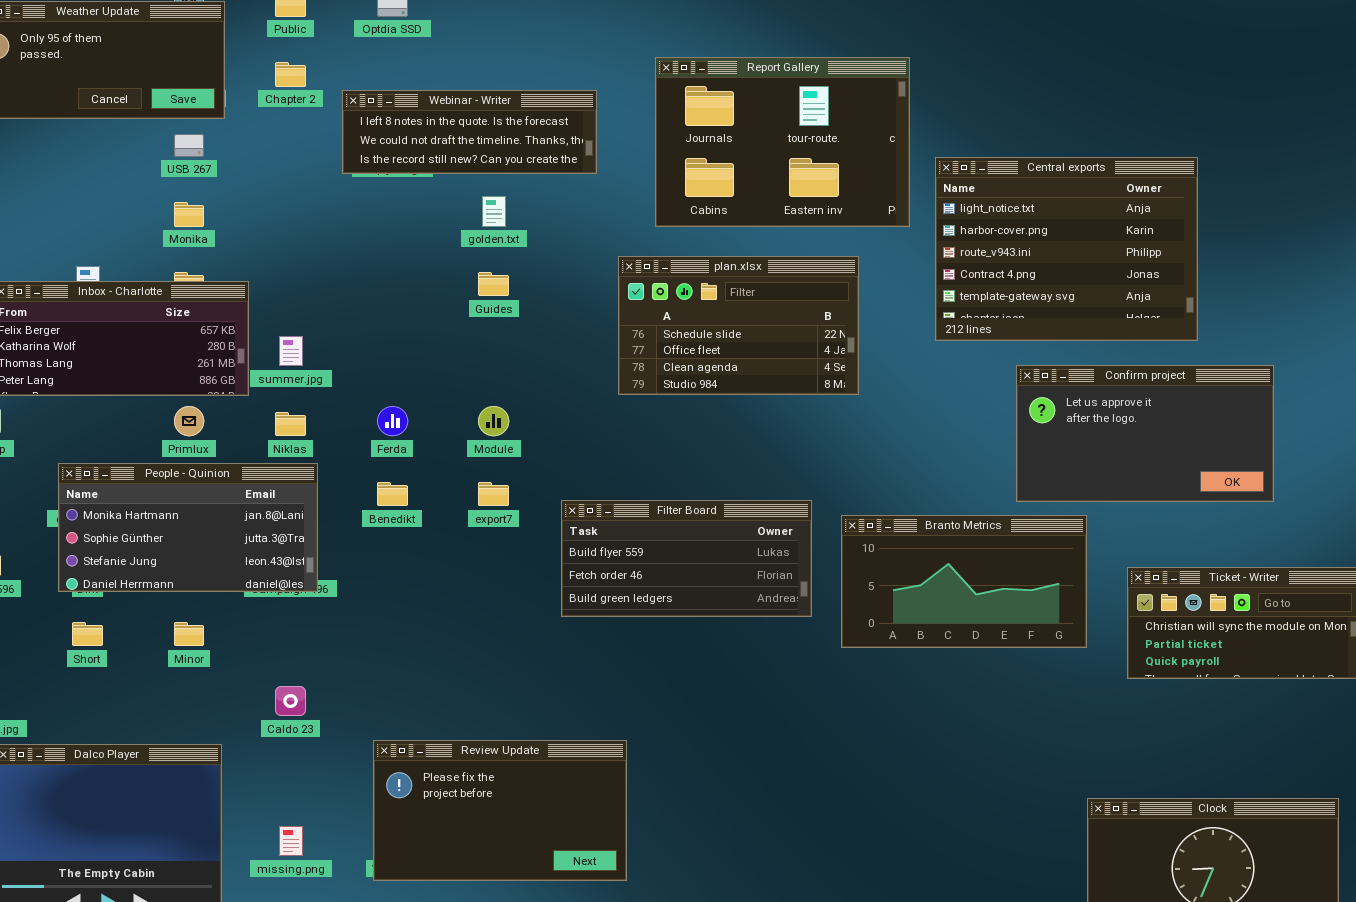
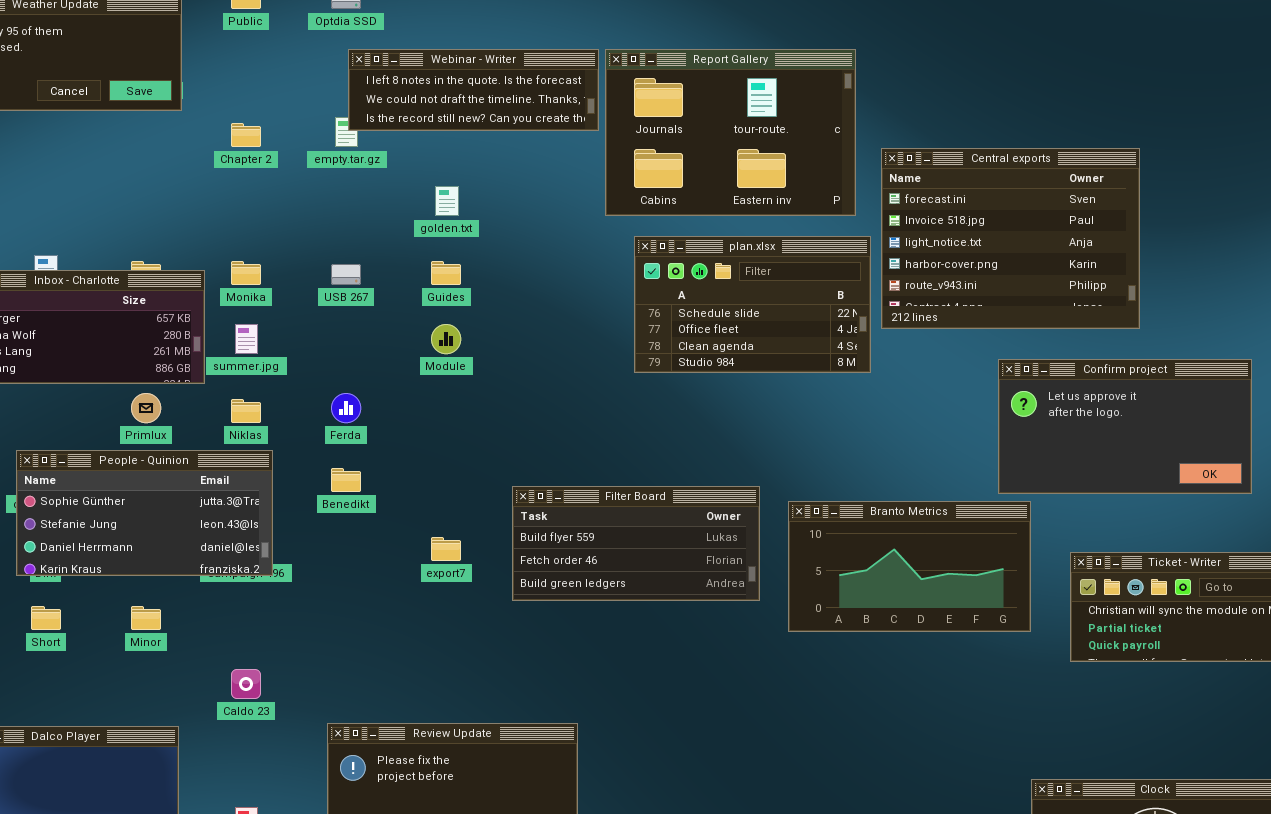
Chapter 2: [275,62,306,87] -> [231,123,261,147], moved
Webinar - Writer: [342,90,597,174] -> [348,49,599,131], moved
USB 267: [174,134,204,157] -> [331,264,361,285], moved
Central exports: [935,157,1198,341] -> [881,148,1140,329], scrolled up 2 rows
Monika: [174,202,204,227] -> [231,261,261,285], moved
plan.xlsx: [618,256,859,395] -> [634,236,871,373], moved
Confirm project: [1016,365,1274,502] -> [998,359,1252,494], moved
Module: [478,406,509,436] -> [431,324,461,354], moved
People - Quinion: [58,463,318,592] -> [16,450,273,576], scrolled down 1 row
export7: [478,482,509,506] -> [431,537,461,561], moved

